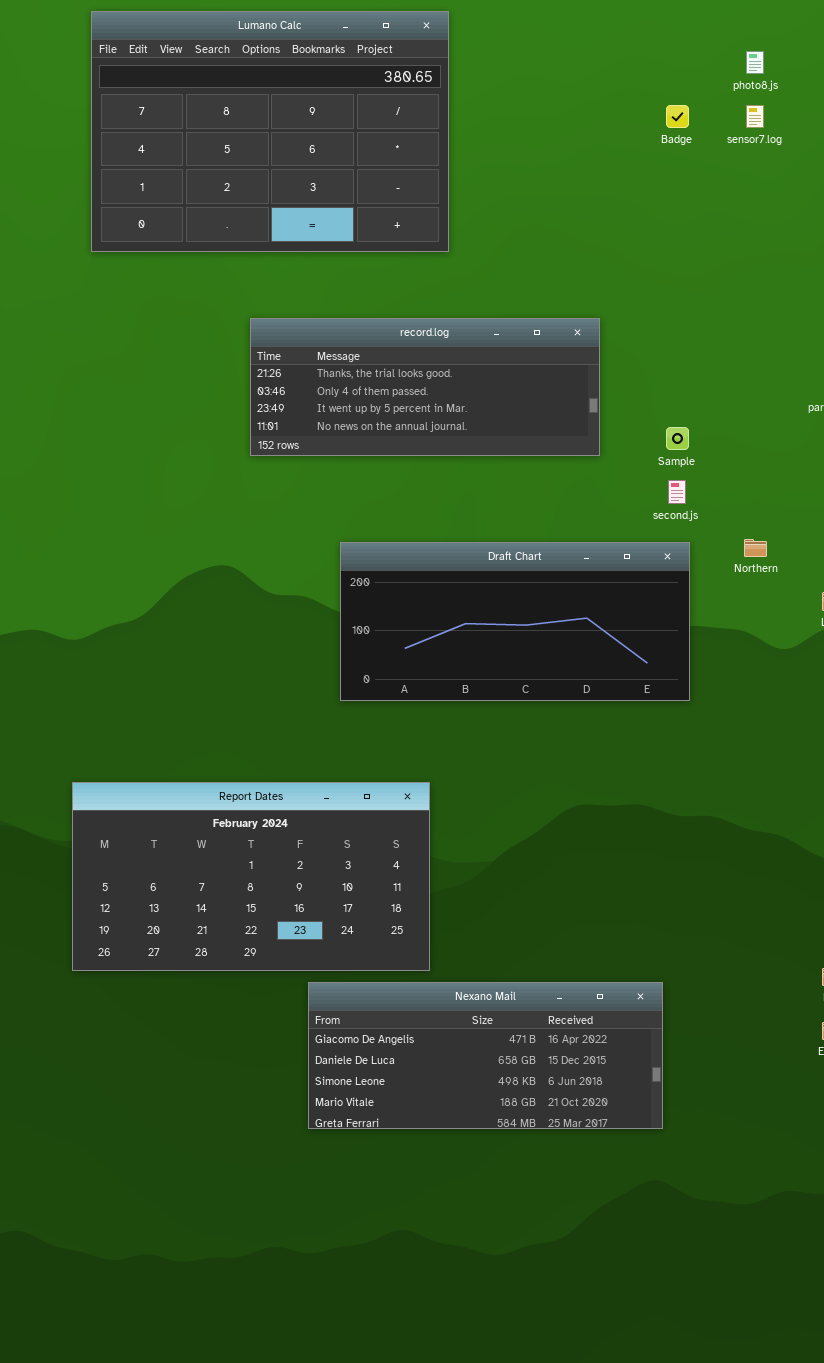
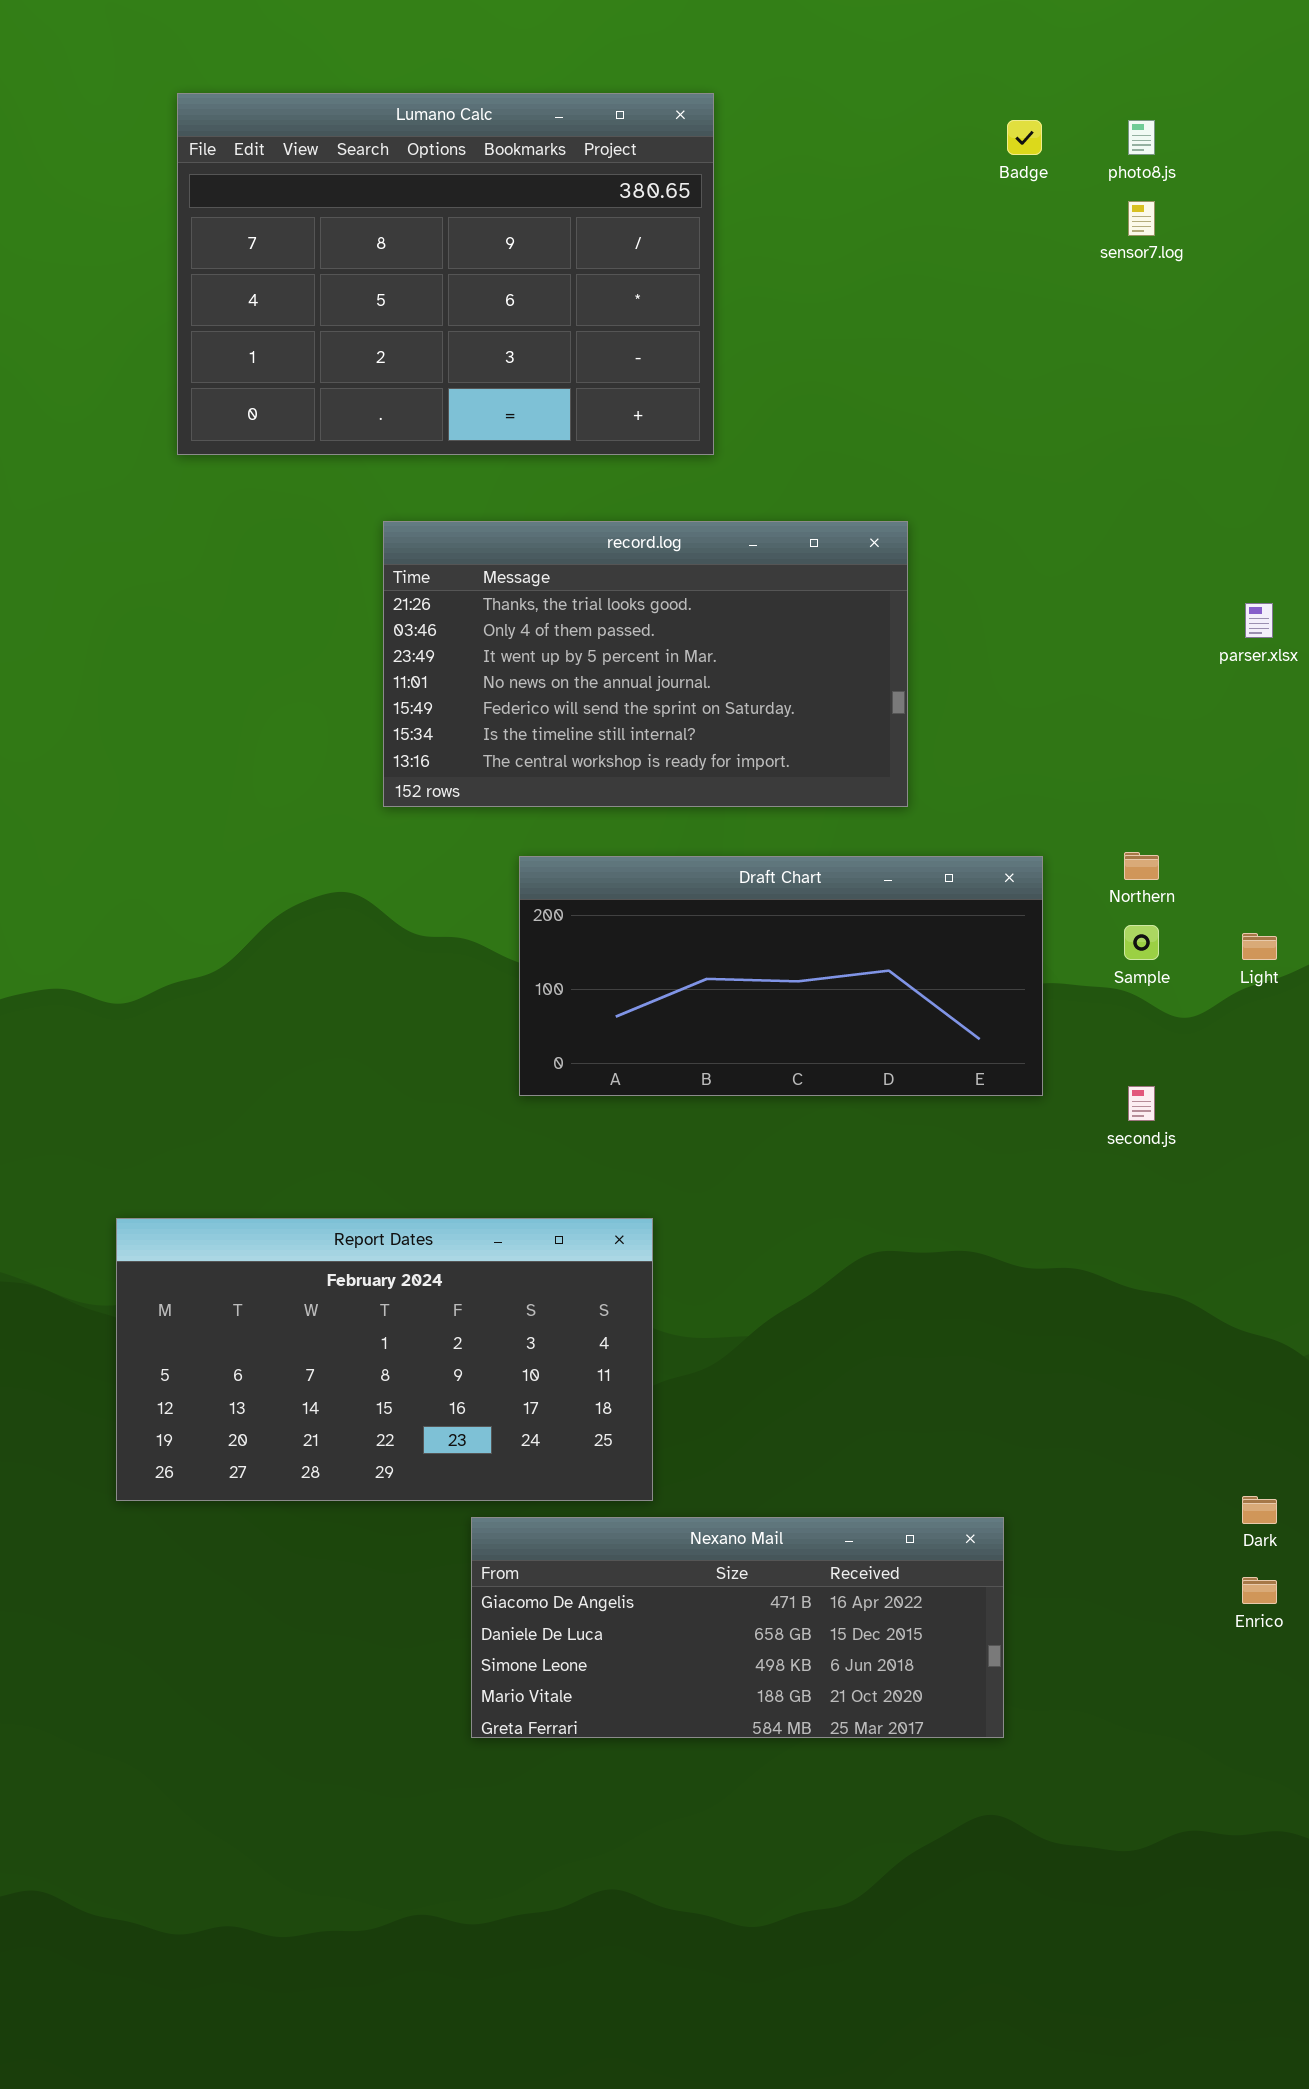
Lumano Calc: [91,11,449,252] -> [177,93,714,455], moved
Badge: [666,105,689,128] -> [1007,120,1042,155], moved
record.log: [250,318,600,456] -> [383,521,908,807], resized
Sample: [666,427,689,450] -> [1124,925,1159,960], moved
second.js: [668,480,686,504] -> [1128,1086,1155,1121], moved

